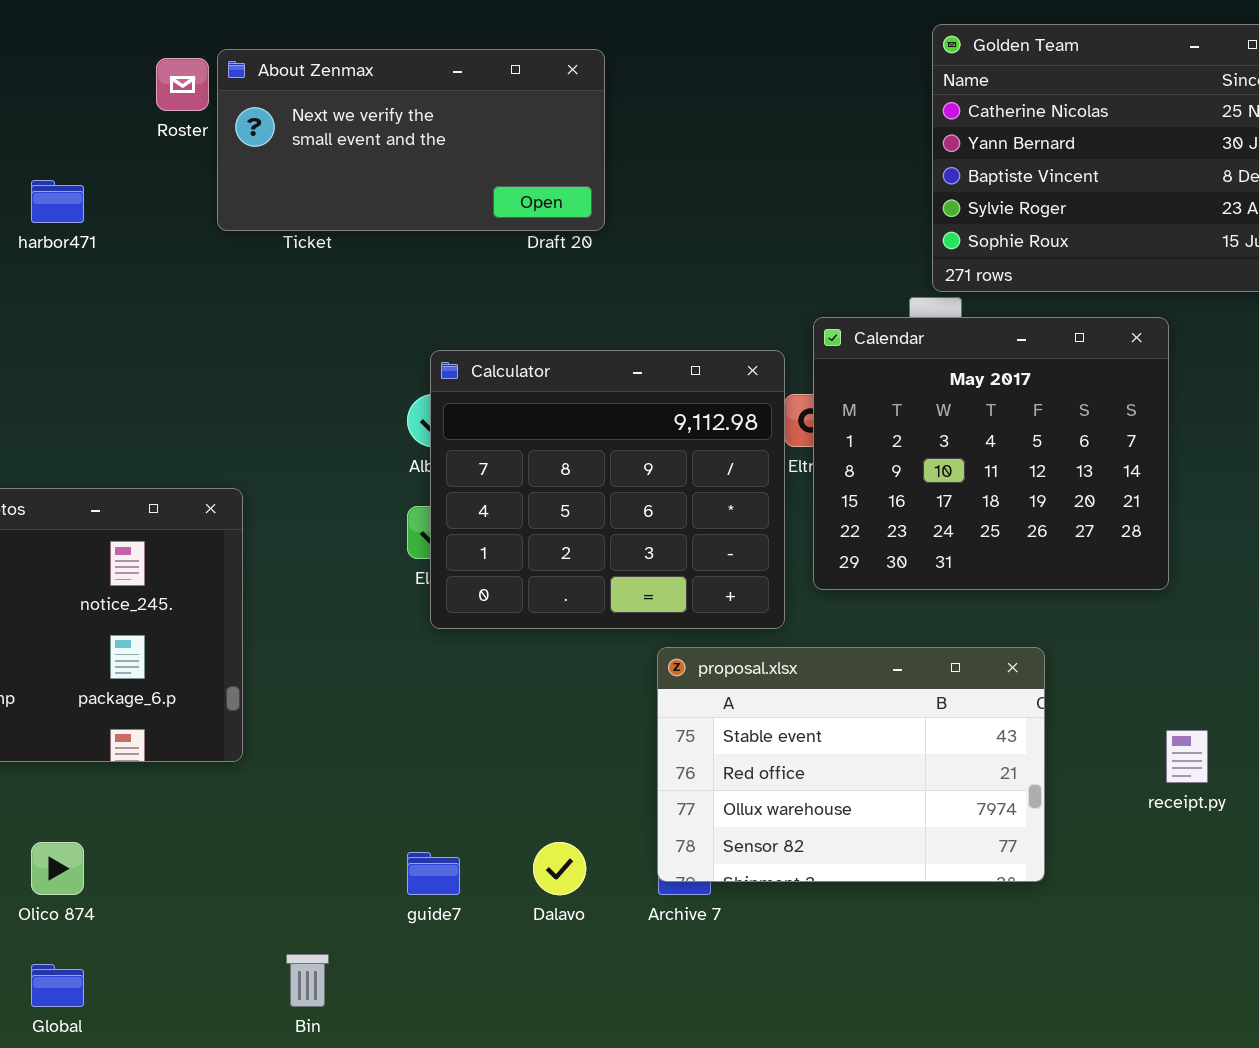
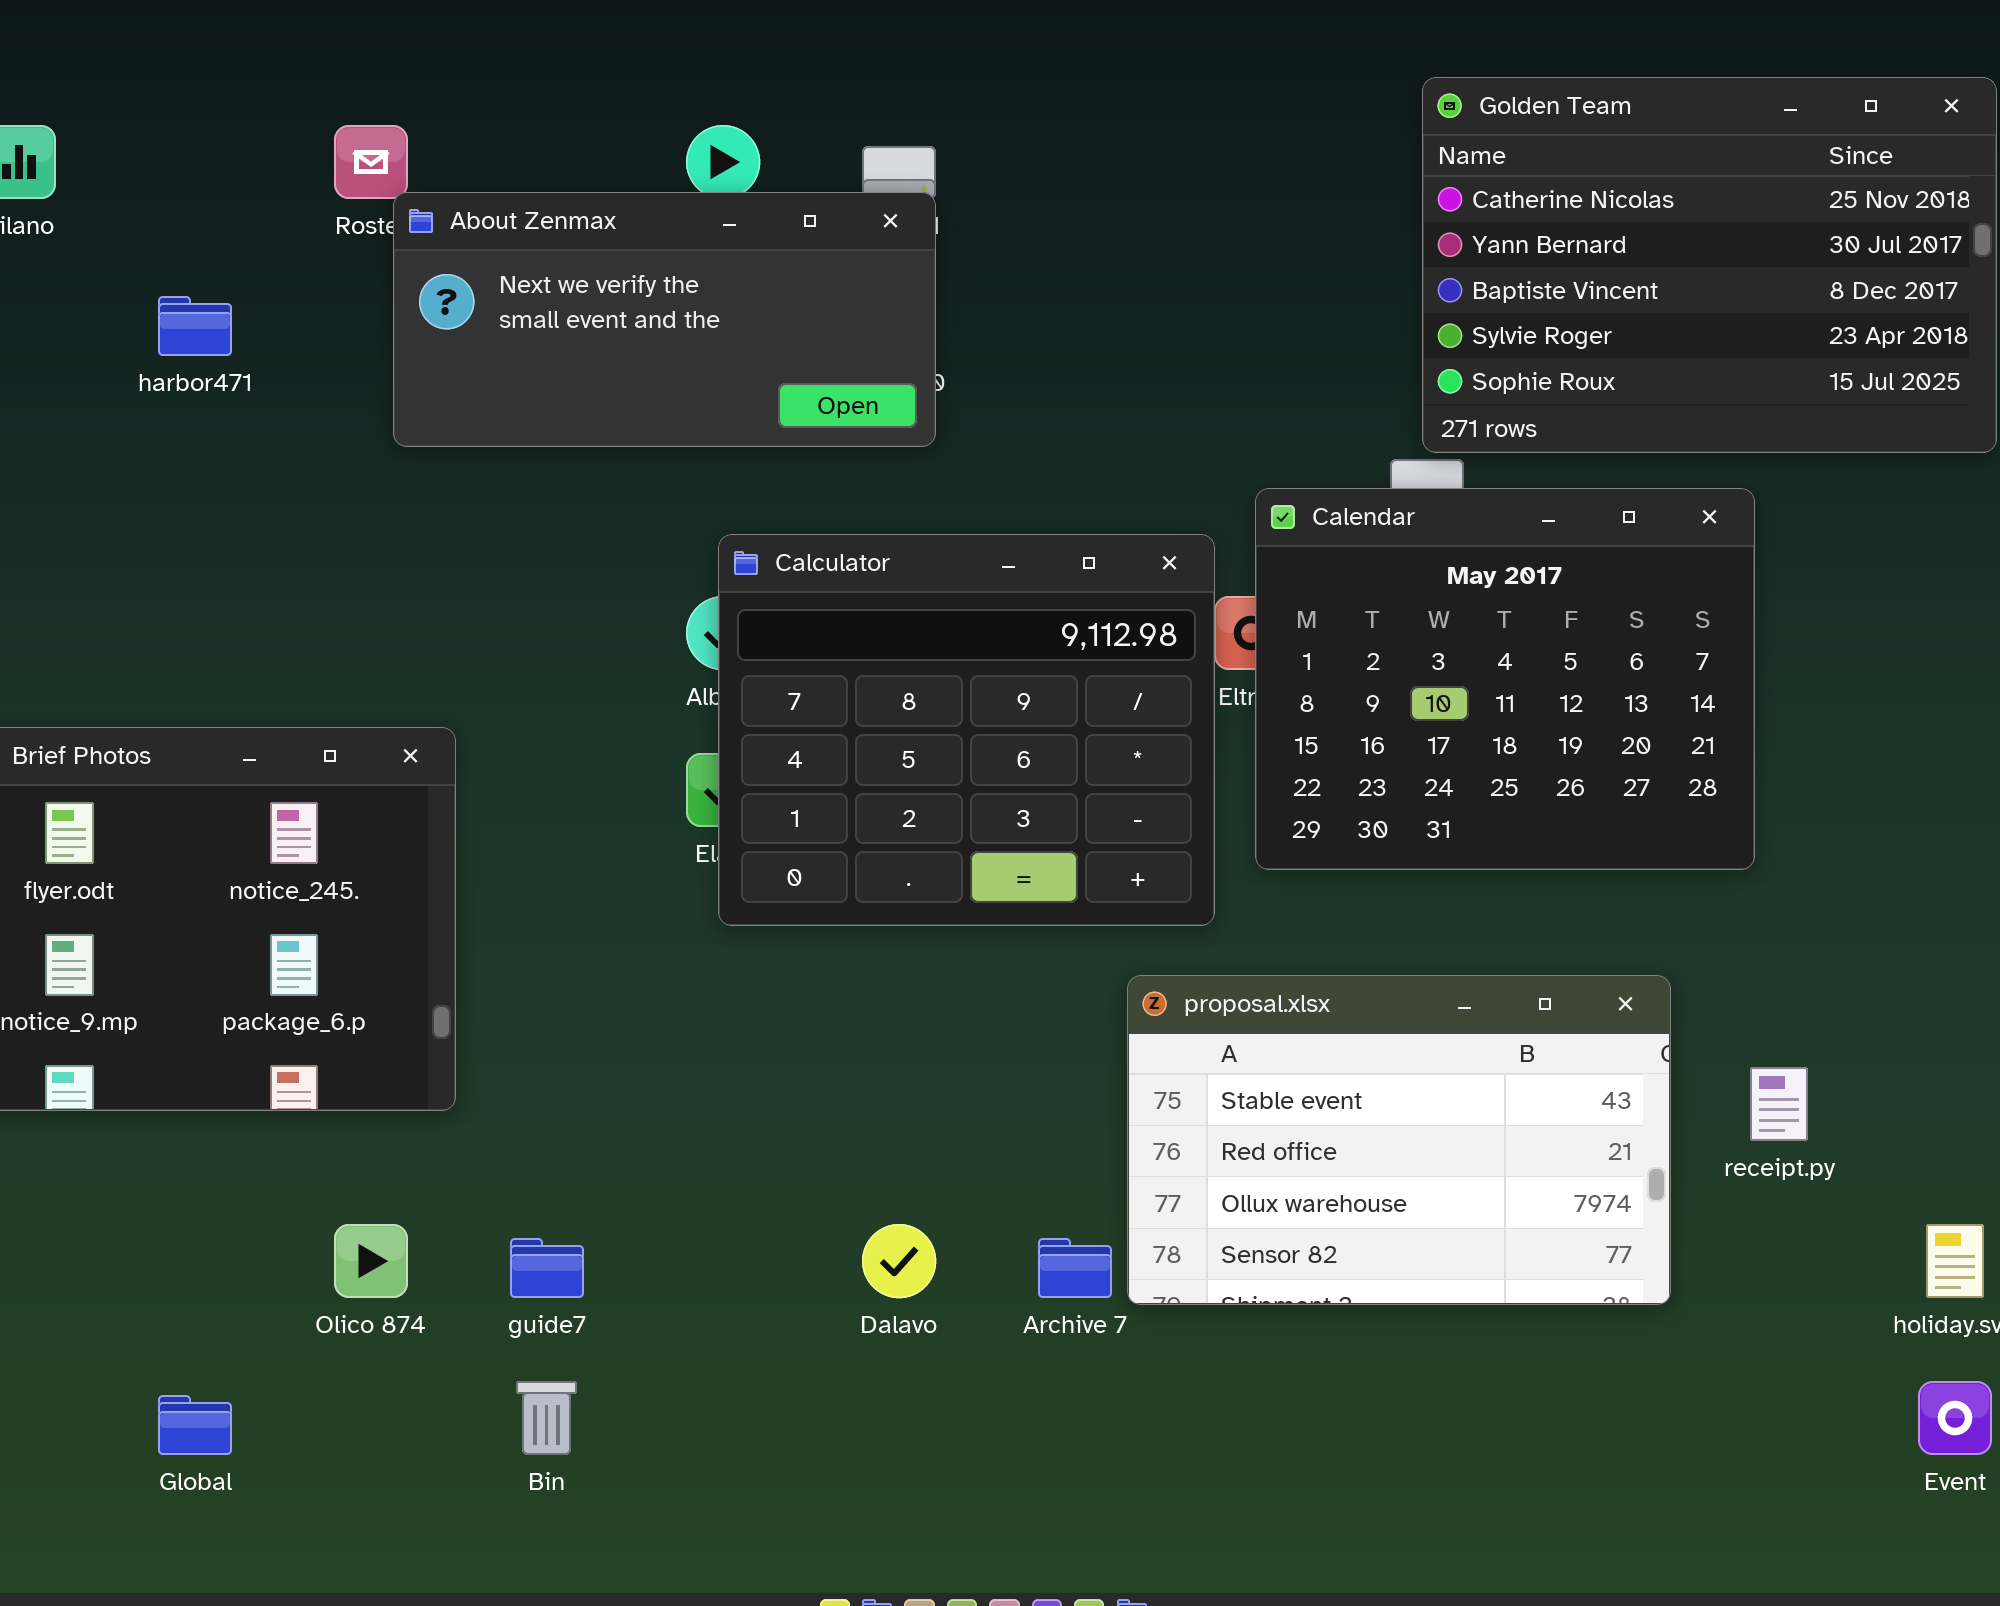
About Zenmax: [217,49,605,231] -> [393,192,936,447], moved
proposal.xlsx: [657,647,1045,882] -> [1127,975,1671,1305], moved
Olico 874: [31,842,84,895] -> [334,1224,408,1298], moved
guide7: [407,852,460,895] -> [510,1238,584,1298], moved

